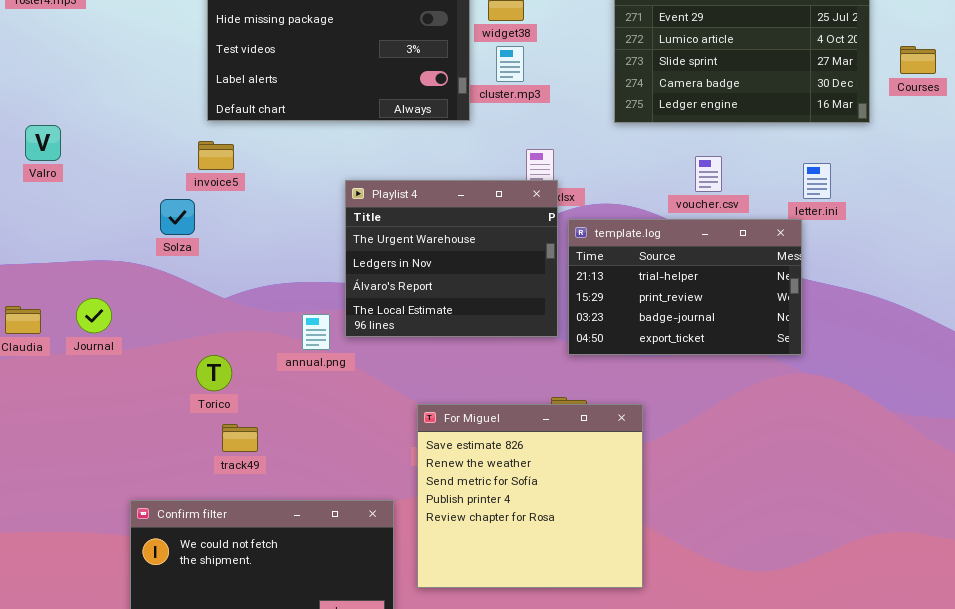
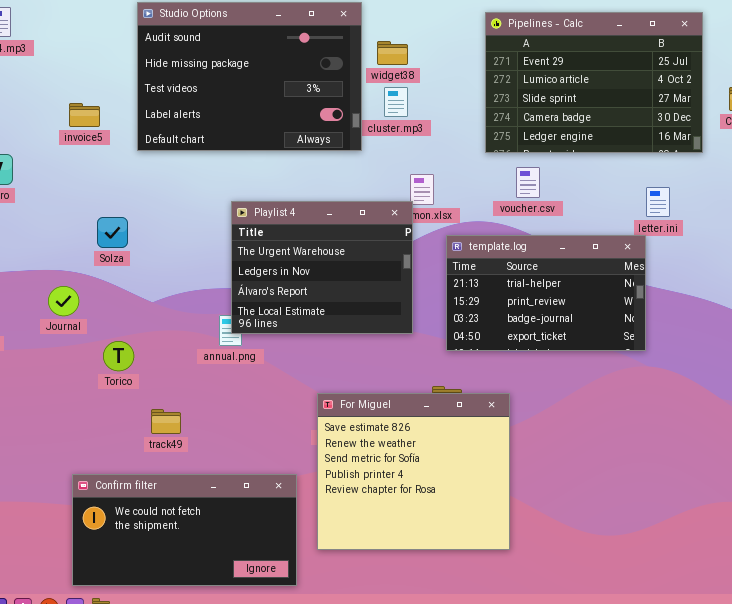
invoice5: [198,141,234,170] -> [69,103,100,127], moved
voucher.csv: [695,156,722,192] -> [516,167,540,198], moved
Playlist 4: [345,180,558,337] -> [231,201,413,334], moved
Journal: [76,298,112,333] -> [48,286,79,316], moved
Torico: [196,355,232,391] -> [103,341,134,371], moved

